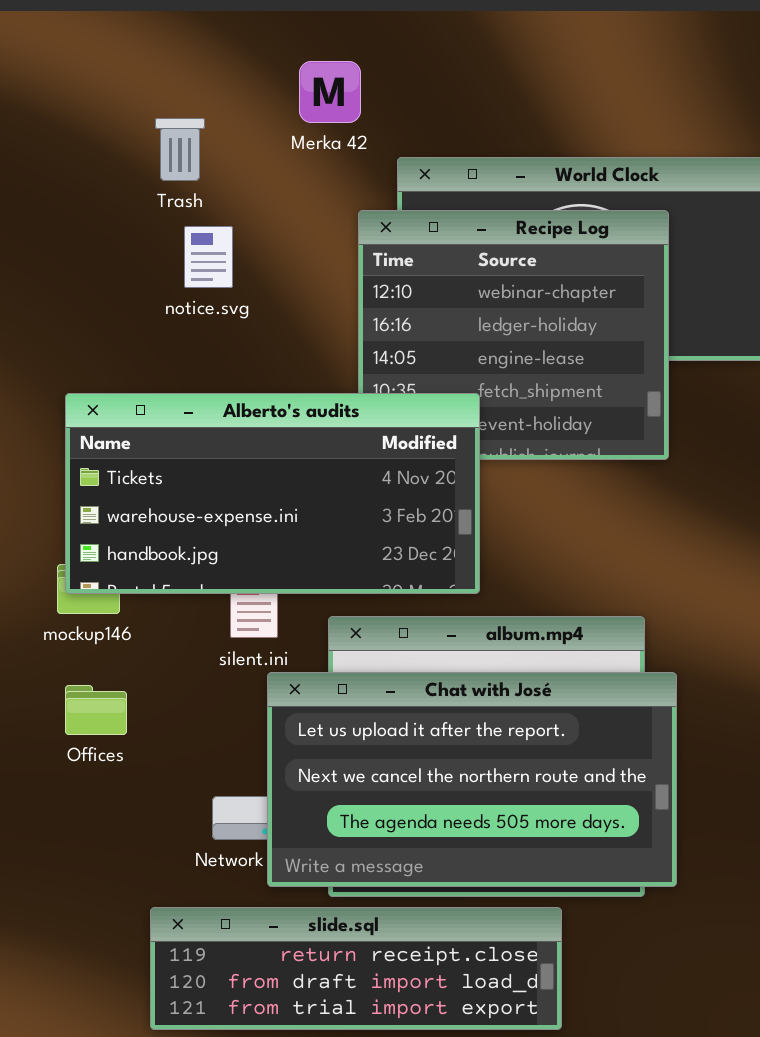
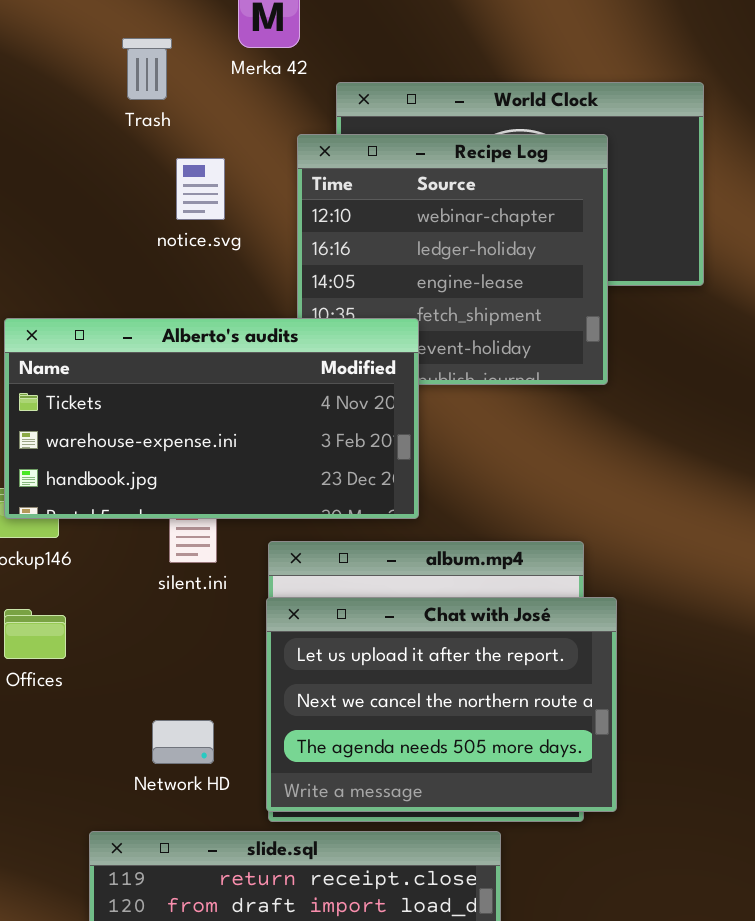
Trash: [155,118,205,181] -> [122,38,172,100], moved
notice.svg: [184,226,233,288] -> [176,158,225,220], moved
Chat with José: [267,672,677,887] -> [266,597,617,812], resized

